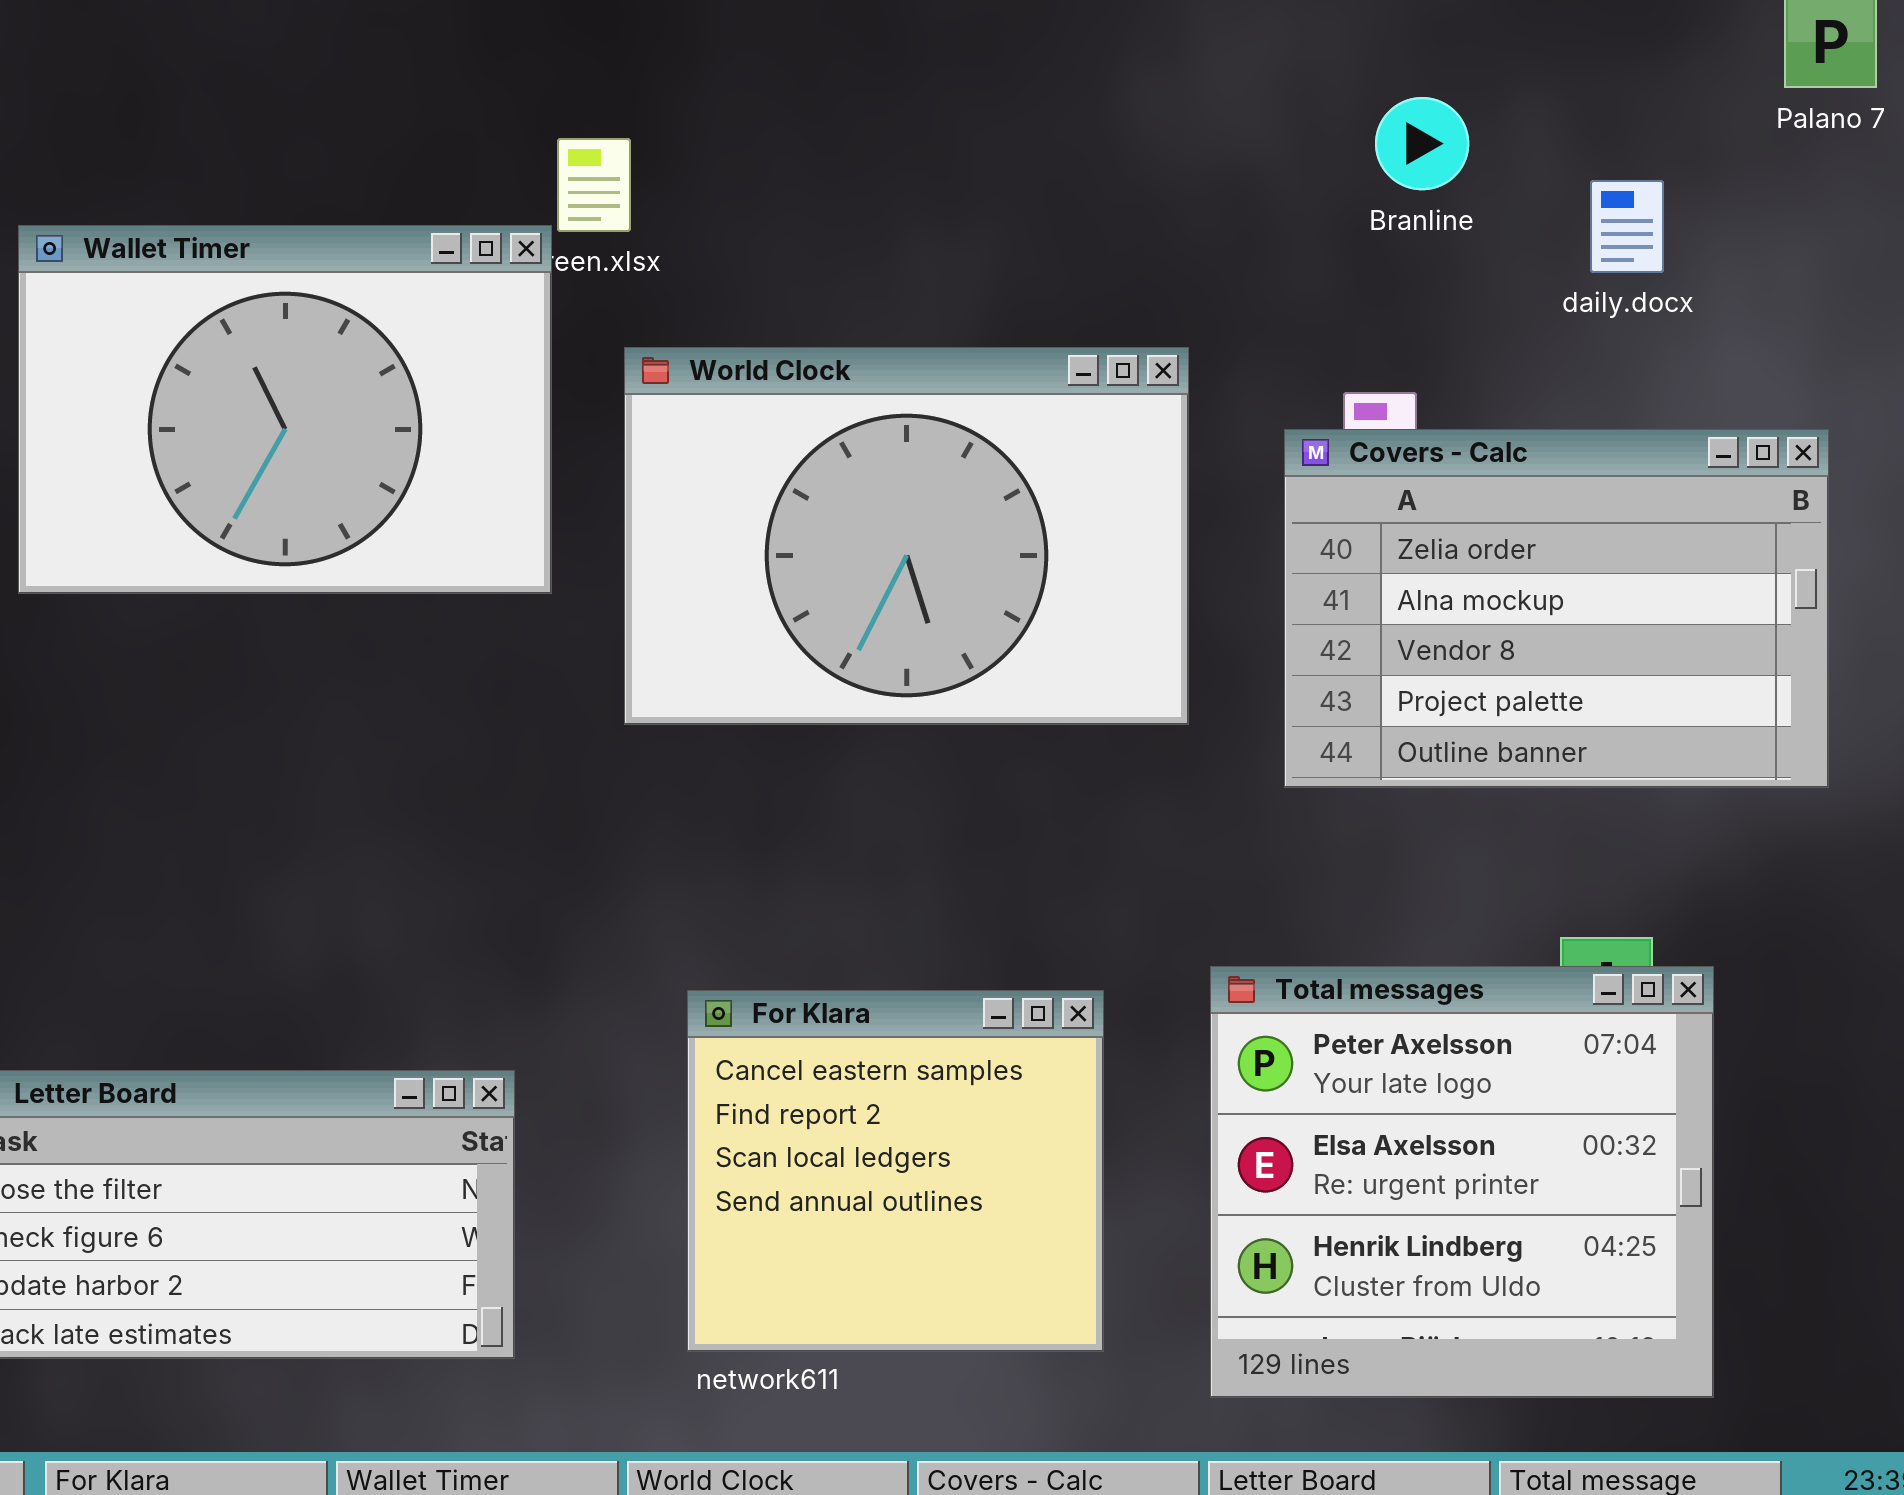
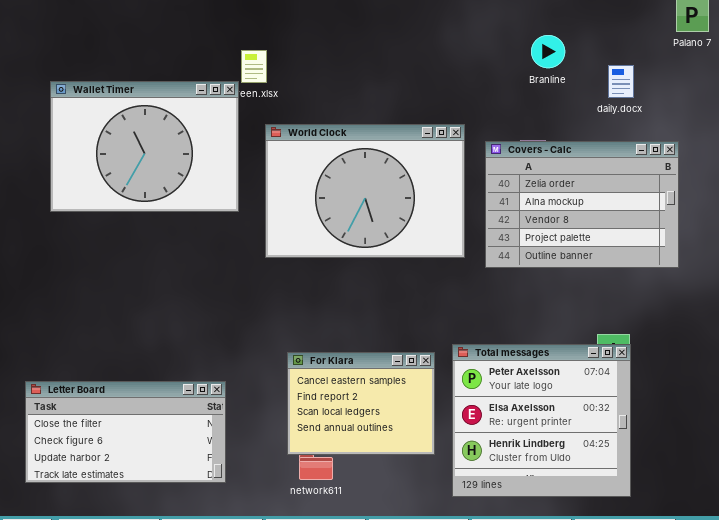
Covers - Calc: [1284,429,1829,788] -> [485,141,679,268], moved
Total messages: [1210,966,1714,1398] -> [452,344,631,497], moved
For Klara: [687,990,1104,1352] -> [287,352,435,455], resized

